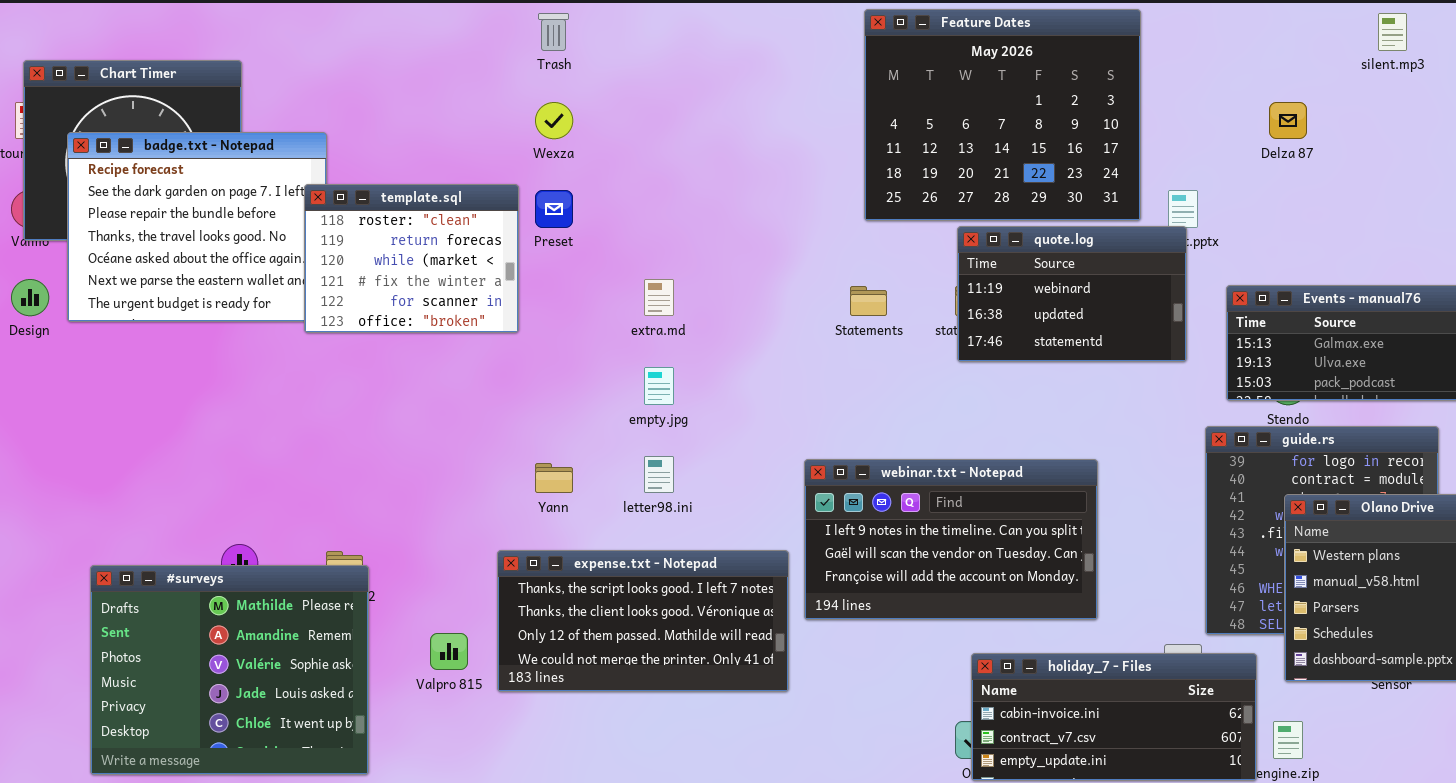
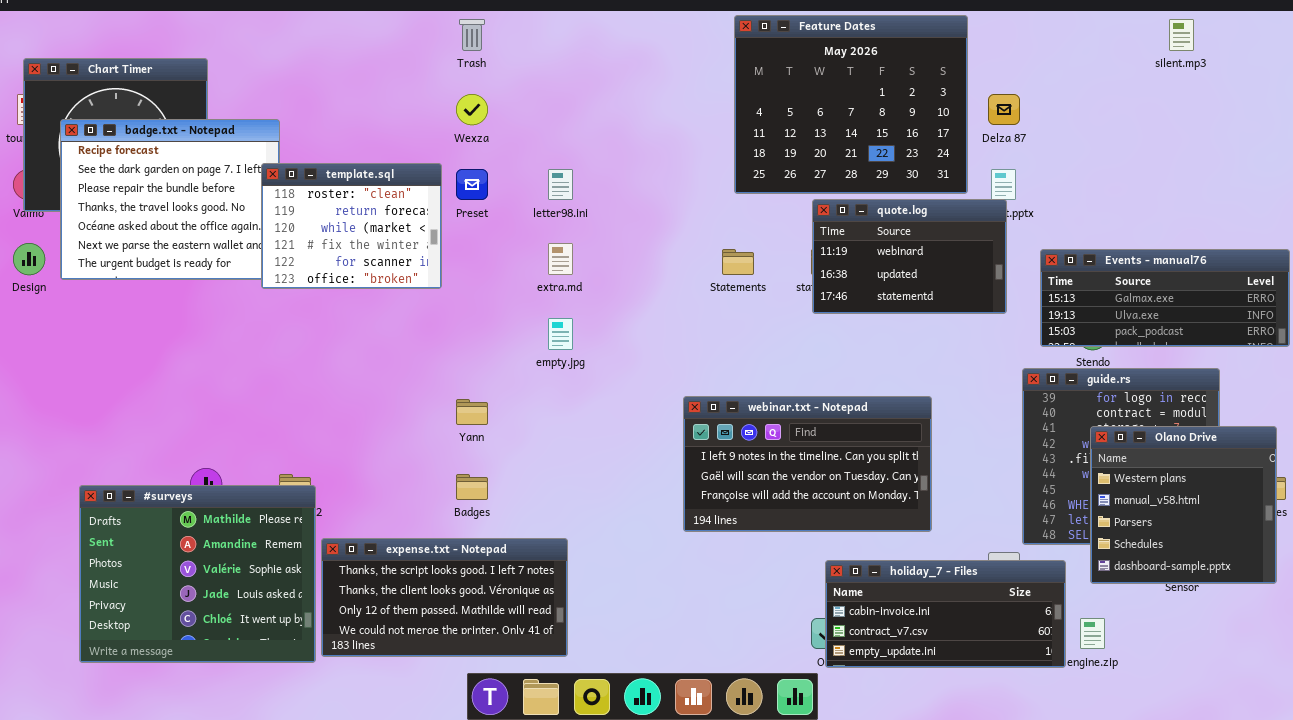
Delza 87: [1269,102,1307,139] -> [988,94,1020,125], moved
letter98.ini: [644,456,674,493] -> [548,169,573,200], moved
expense.txt - Notepad: [497,550,789,692] -> [321,538,568,657], moved

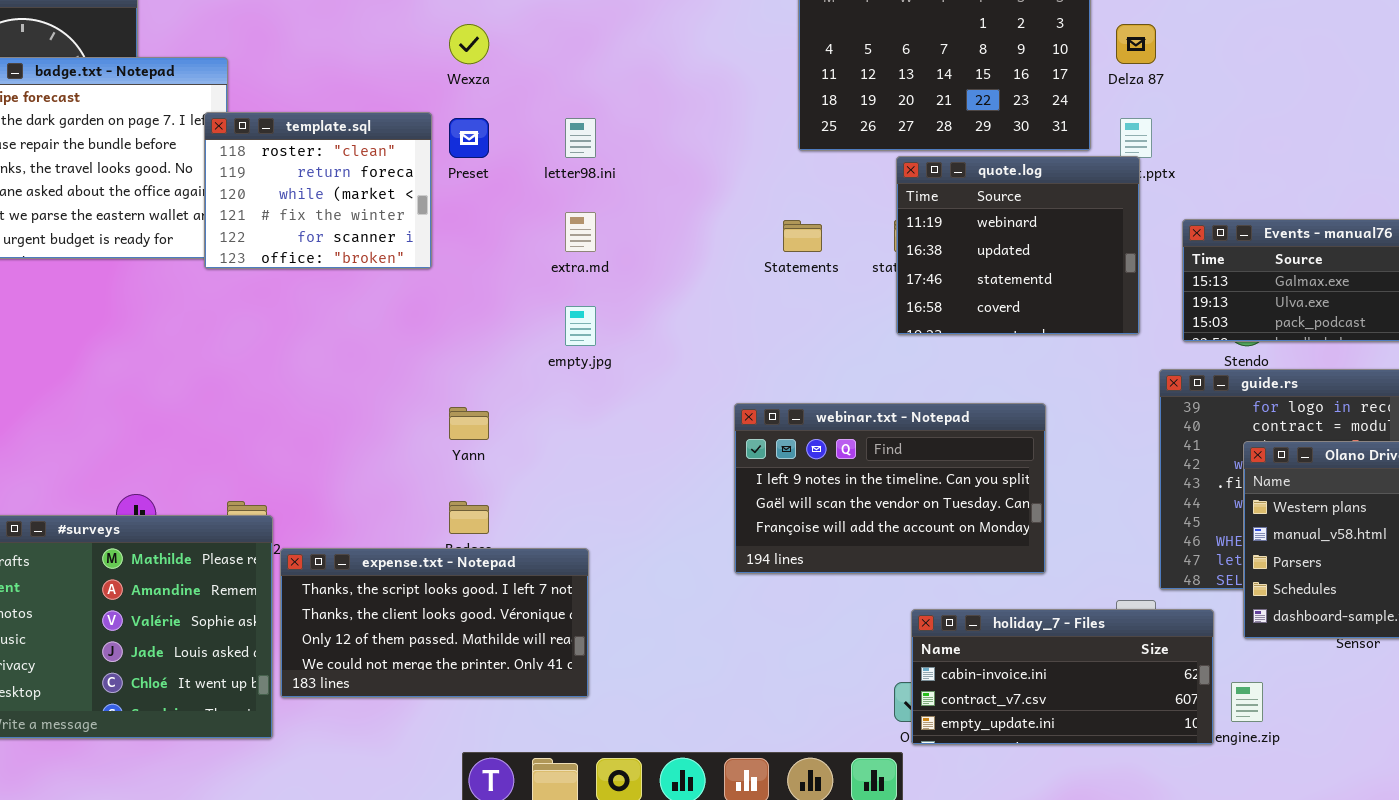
quote.log: [812,199,1007,314] -> [896,156,1140,335], resized
expense.txt - Notepad: [321,538,568,657] -> [280,548,589,698], moved

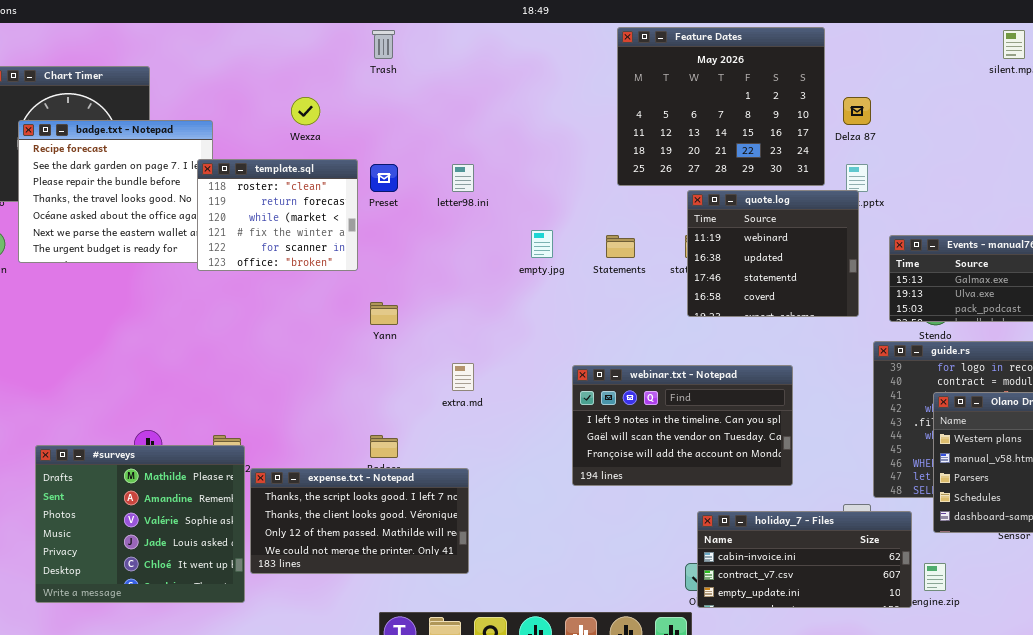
Wexza: [449,24,489,64] -> [291,97,320,125], moved
extra.md: [565,212,596,252] -> [452,363,474,391], moved
empty.jpg: [565,306,596,346] -> [531,230,553,258], moved
Yann: [449,407,489,440] -> [370,302,398,325], moved

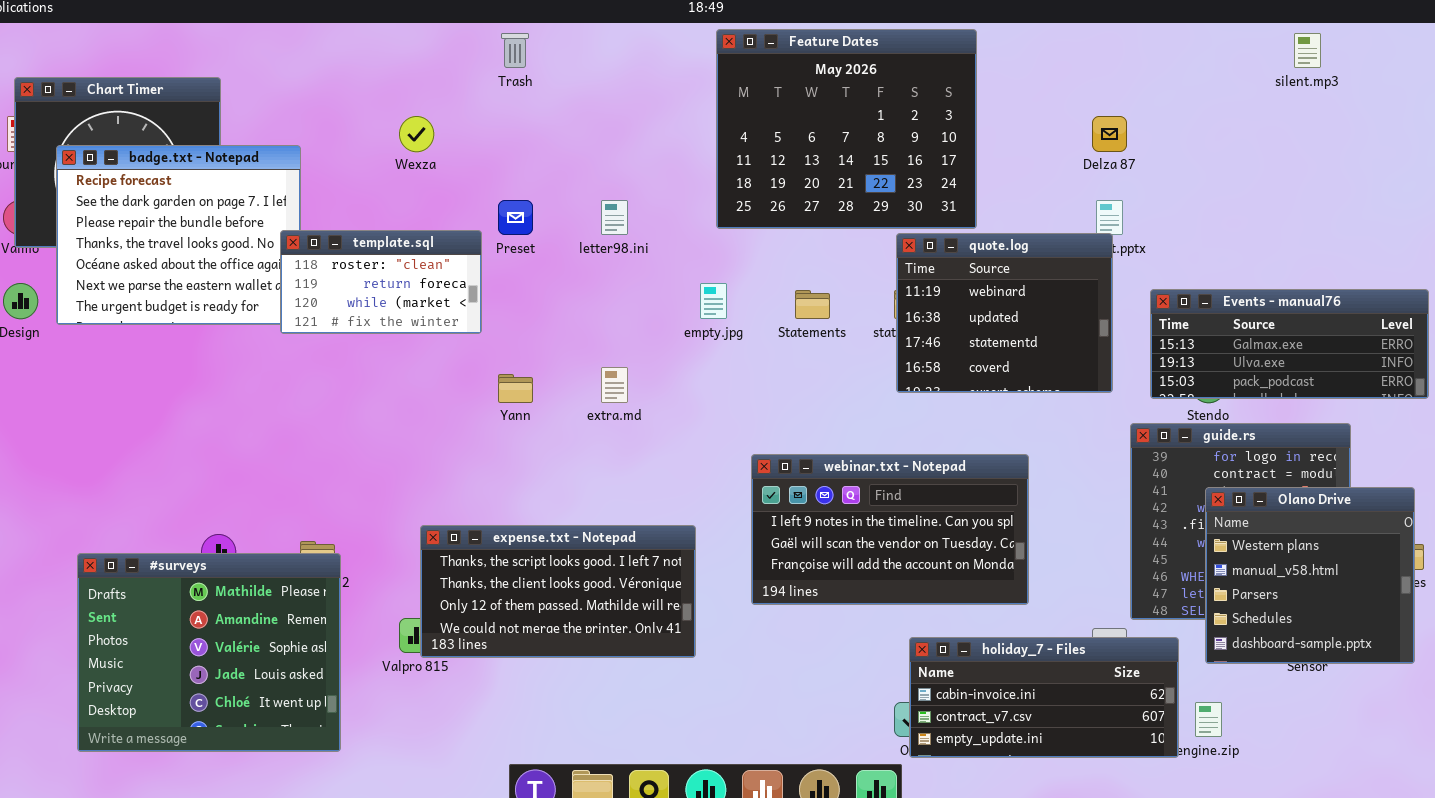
Feature Dates: [617,27,825,186] -> [716,29,977,229], moved
template.sql: [197,159,358,271] -> [280,230,482,334], resized
extra.md: [452,363,474,391] -> [601,367,628,403], moved
expense.txt - Notepad: [250,468,469,574] -> [420,525,696,658], moved

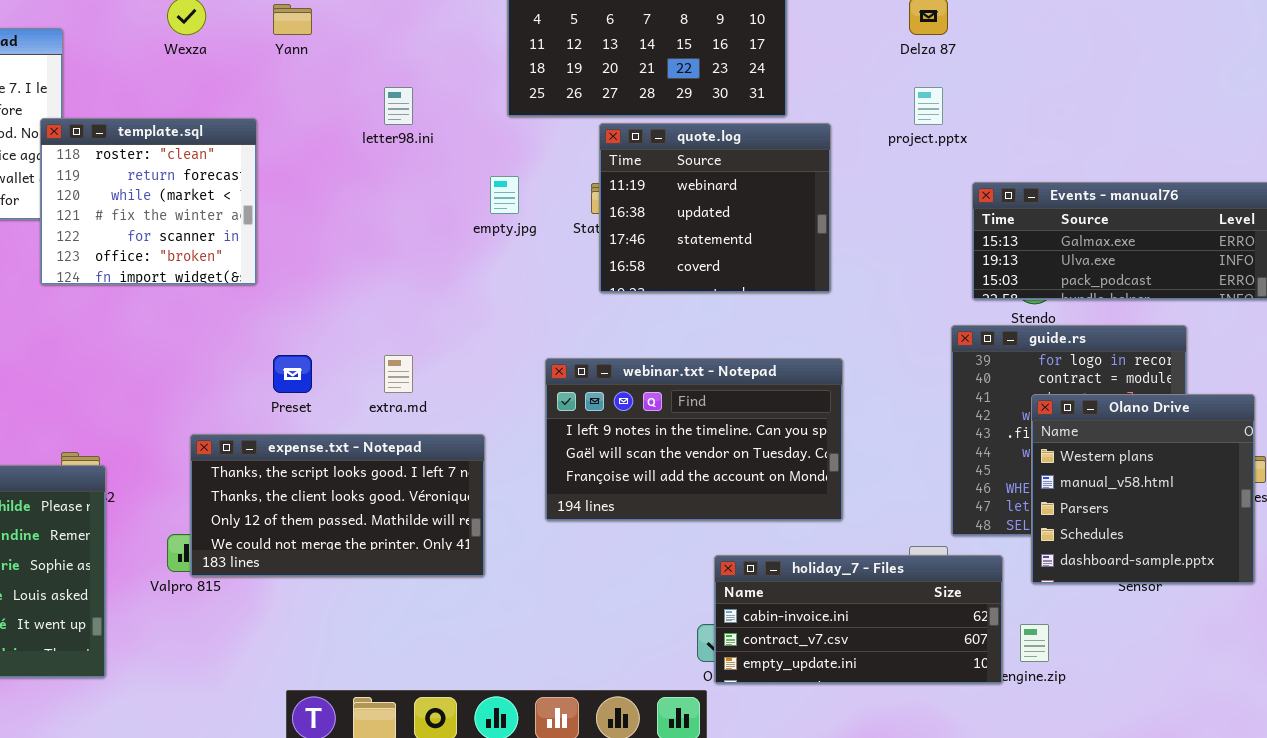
Preset: [498,200,533,235] -> [273,355,312,393], moved
template.sql: [280,230,482,334] -> [40,118,257,285], resized
quote.log: [896,233,1113,393] -> [599,123,831,293], moved
extra.md: [601,367,628,403] -> [384,355,413,393], moved
Yann: [498,374,533,403] -> [273,4,312,35], moved

